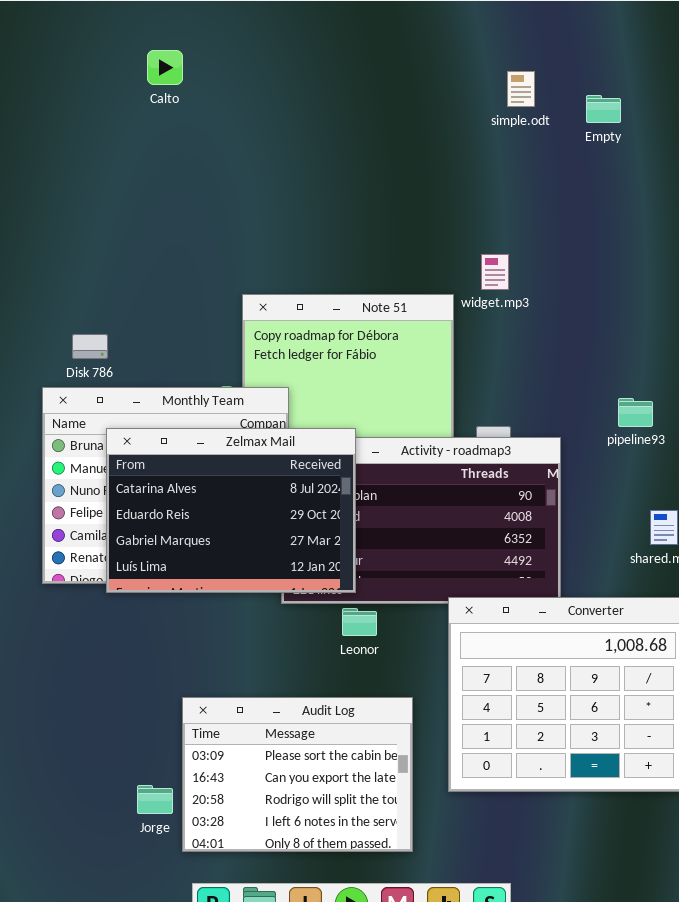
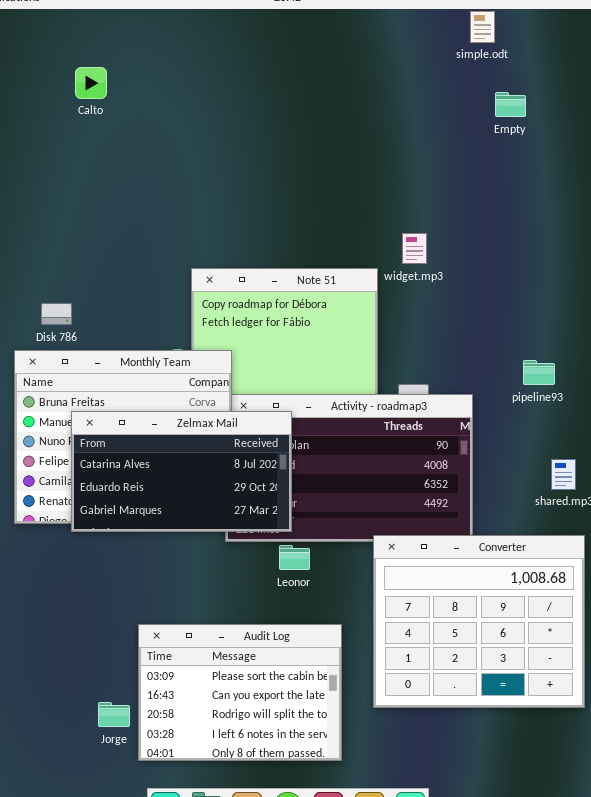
Calto: [147,50,183,85] -> [75,67,107,99], moved
simple.odt: [507,71,535,107] -> [470,11,495,43], moved
Zelmax Mail: [106,428,356,593] -> [71,411,292,532], resized

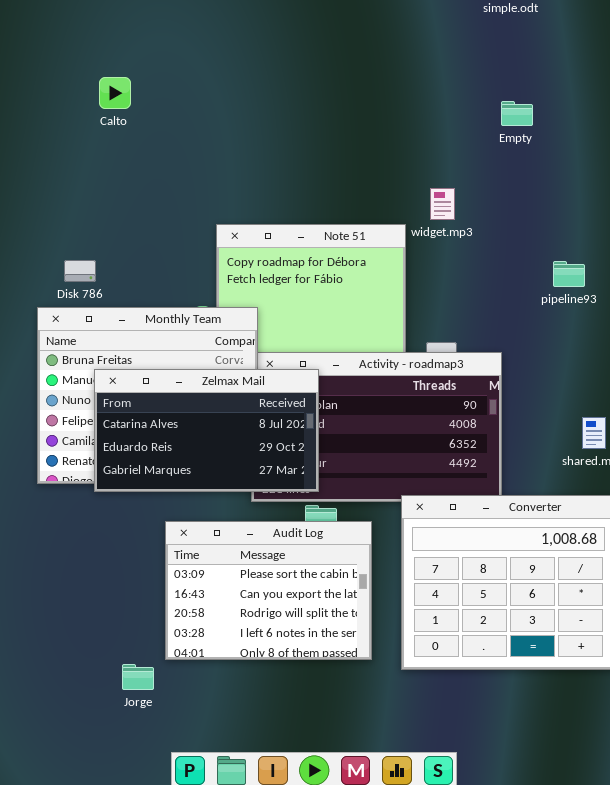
Calto: [75,67,107,99] -> [99,77,131,109], moved
Empty: [495,92,526,117] -> [501,101,533,126], moved
pipeline93: [523,360,555,385] -> [553,261,585,287], moved
Audit Log: [138,624,342,761] -> [165,521,372,660], moved

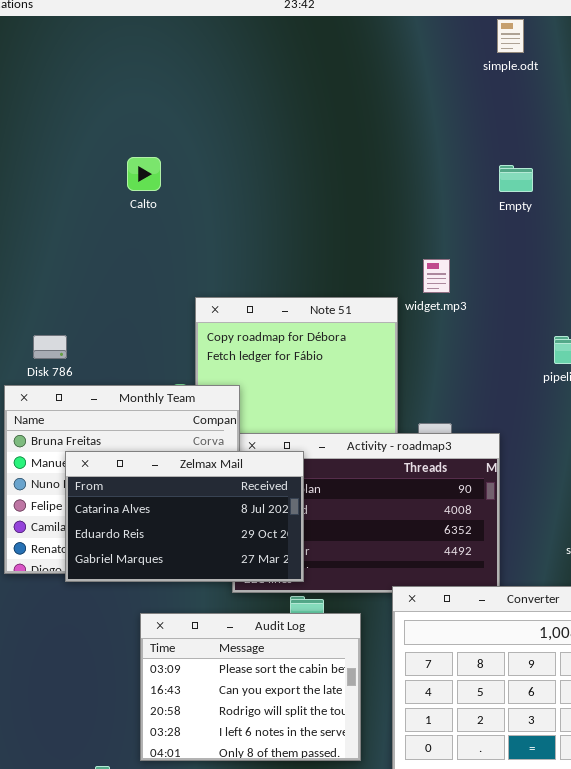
Calto: [99,77,131,109] -> [127,157,161,191], moved

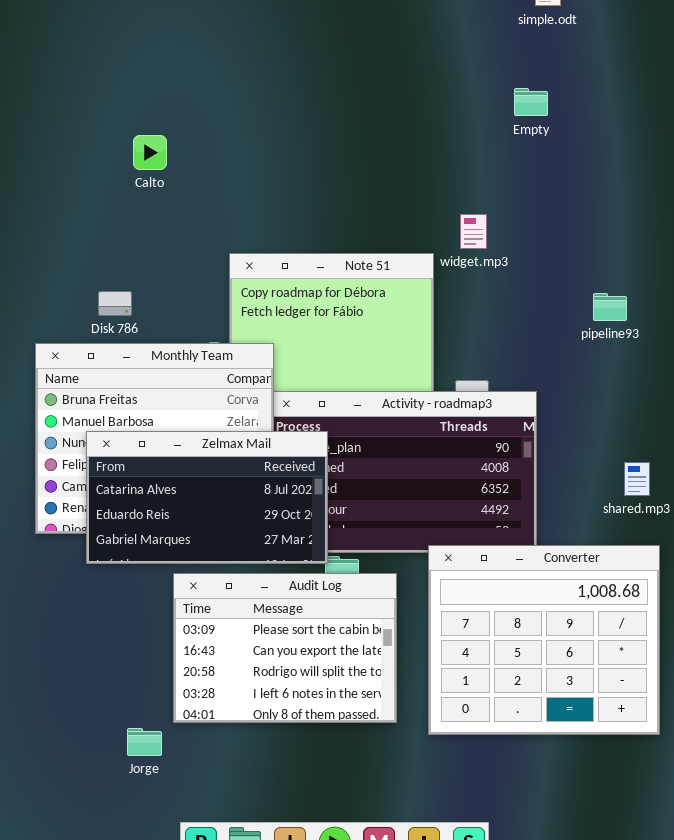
Calto: [127,157,161,191] -> [133,135,167,170], moved
Empty: [499,165,533,192] -> [514,88,548,116], moved
Disk 786: [33,335,67,359] -> [98,291,132,316], moved
Zelmax Mail: [65,451,304,582] -> [86,431,328,564], moved

